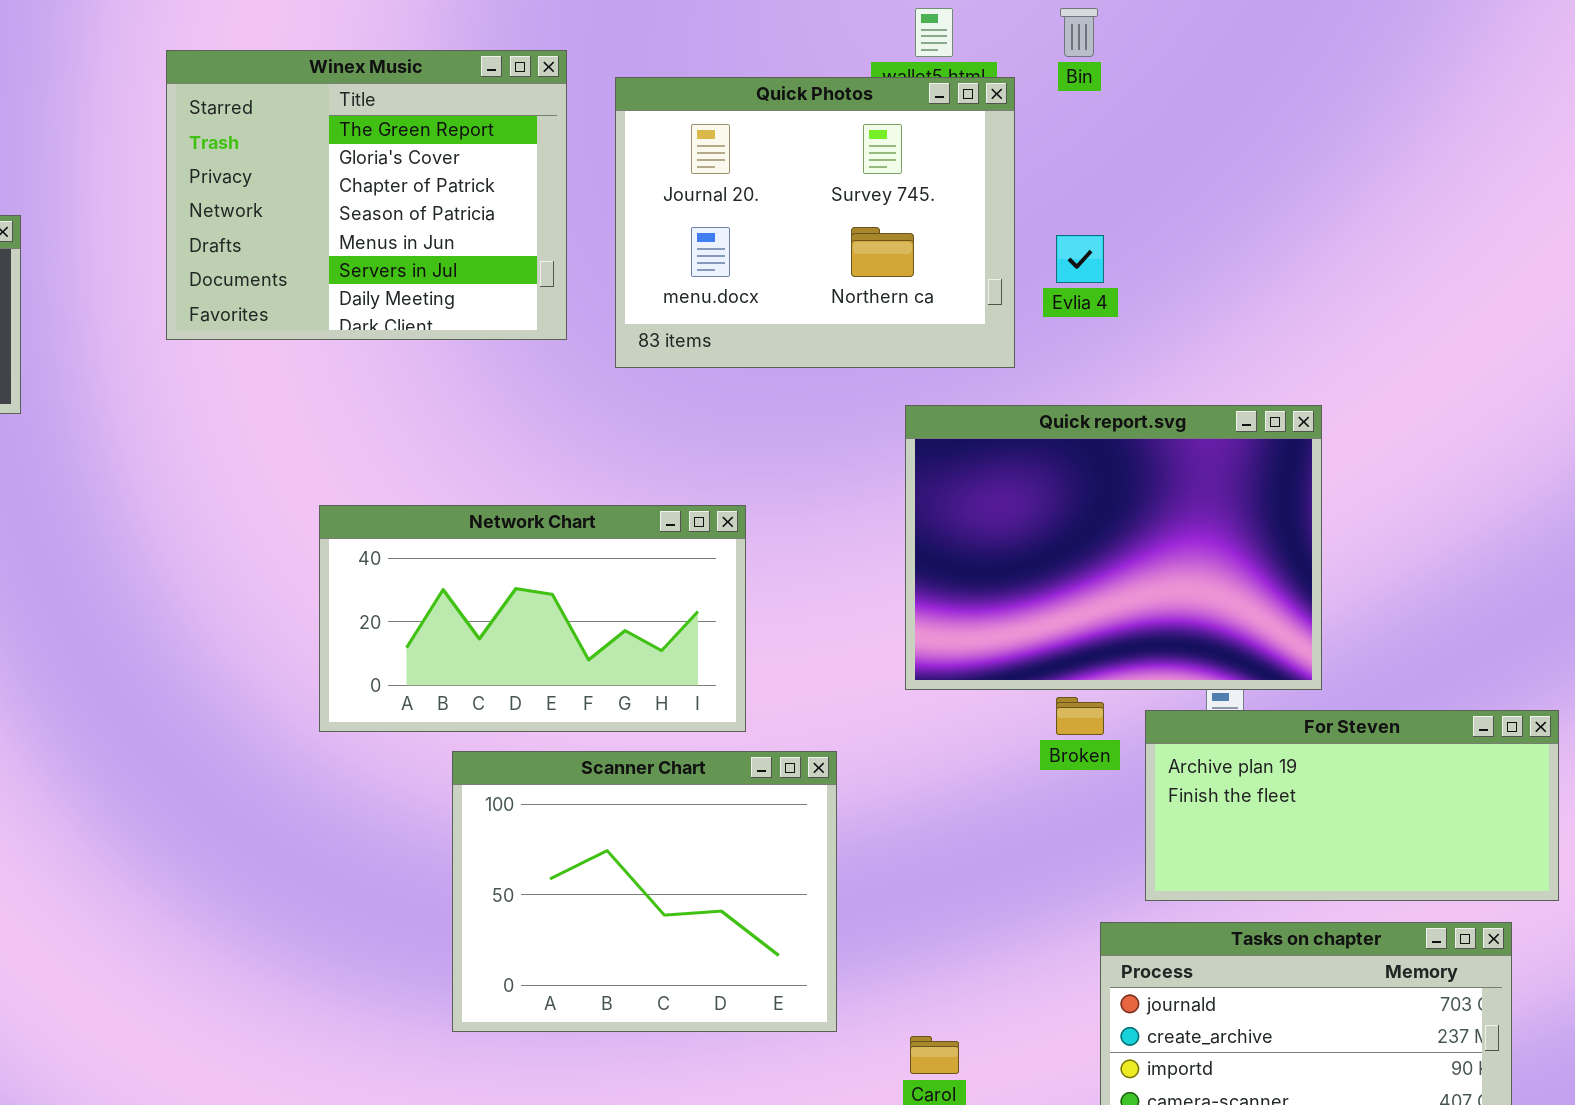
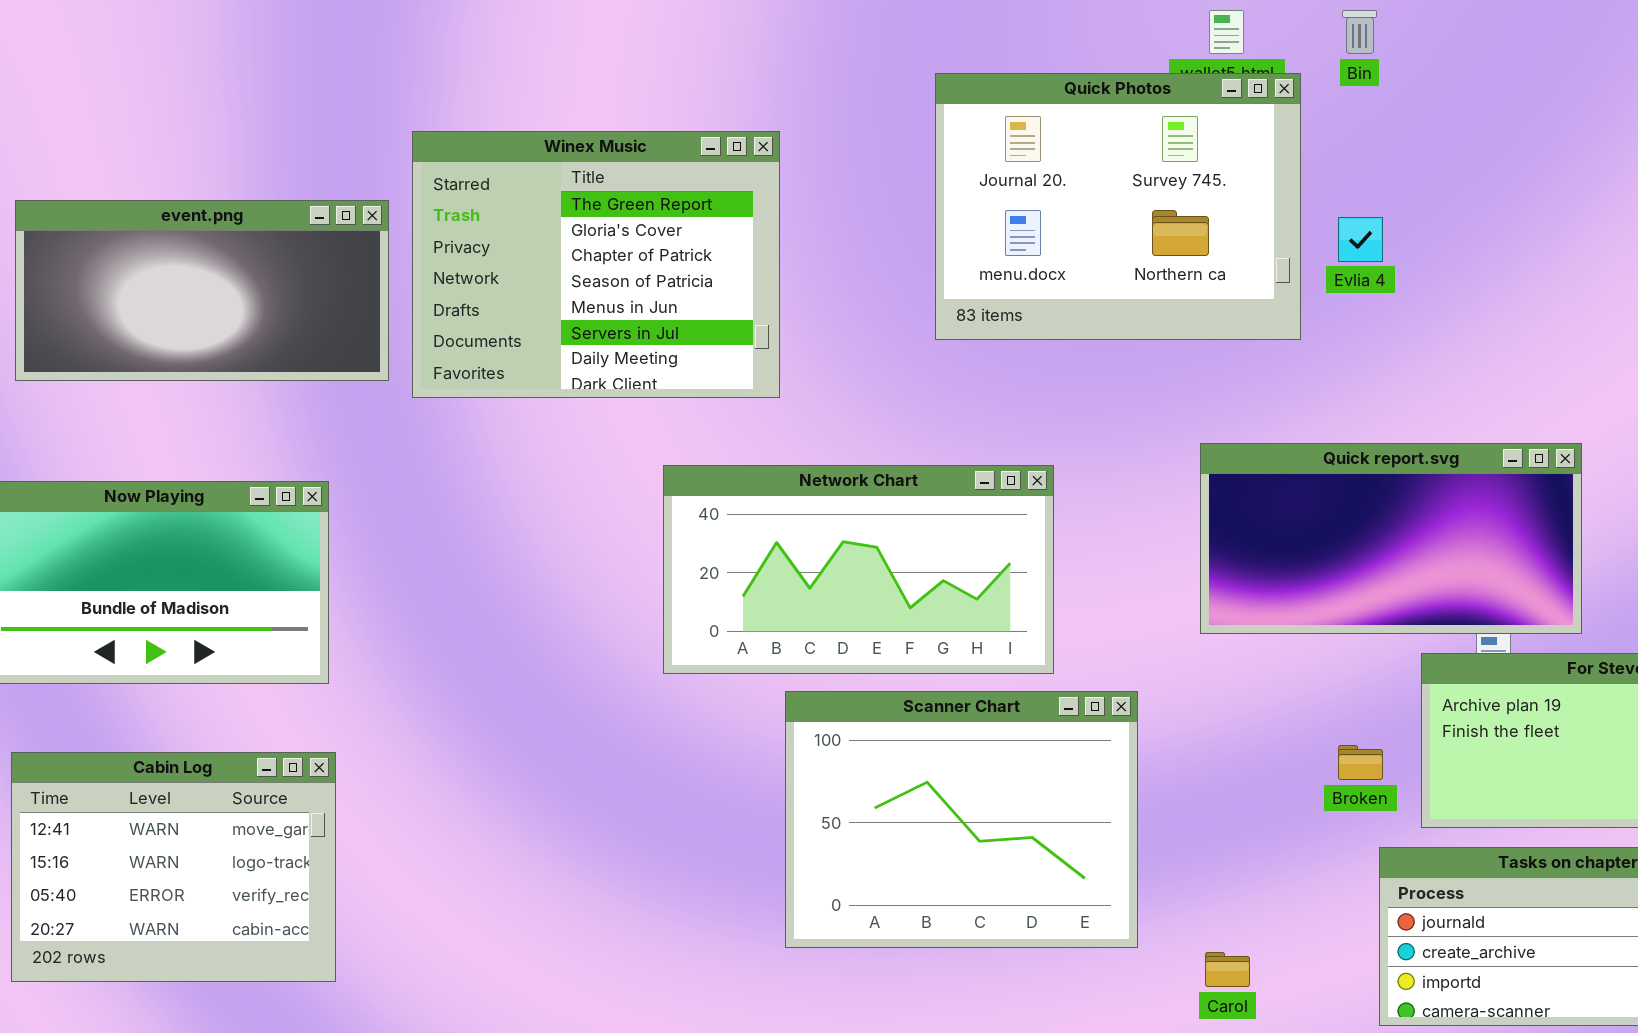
Winex Music: [166,50,567,340] -> [412,131,780,398], moved
Quick report.svg: [905,405,1322,690] -> [1200,443,1582,634], resized
Broken: [1056,697,1104,735] -> [1338,745,1383,780], moved

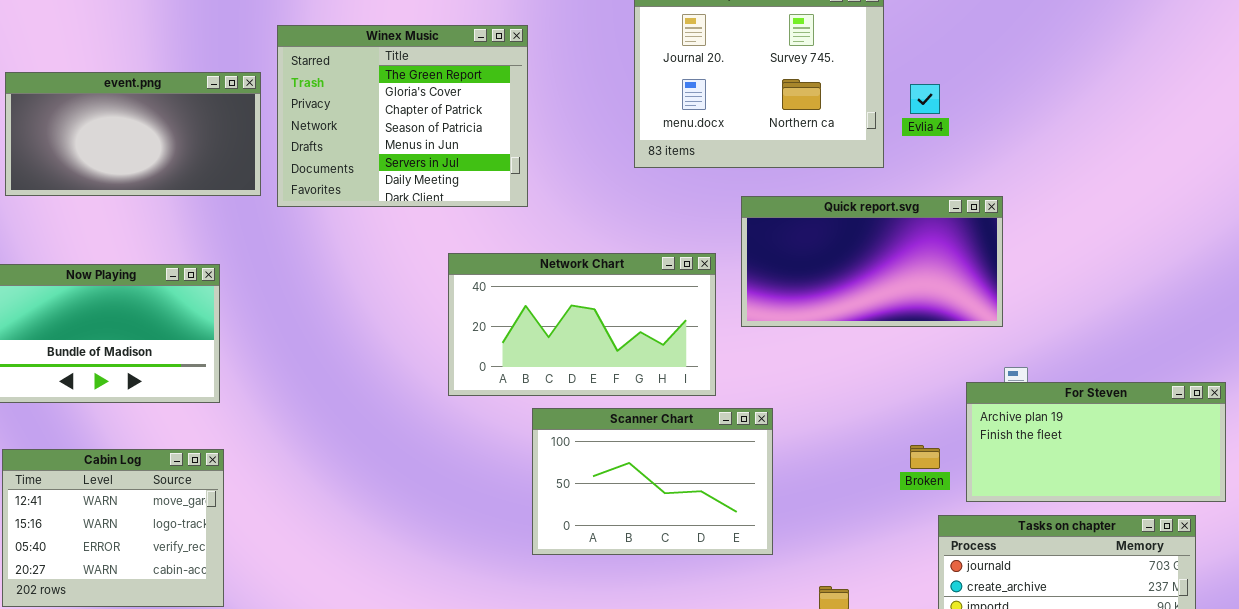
Quick report.svg: [1200,443,1582,634] -> [741,196,1003,327], moved
Scanner Chart: [785,691,1138,948] -> [532,408,773,555], resized

